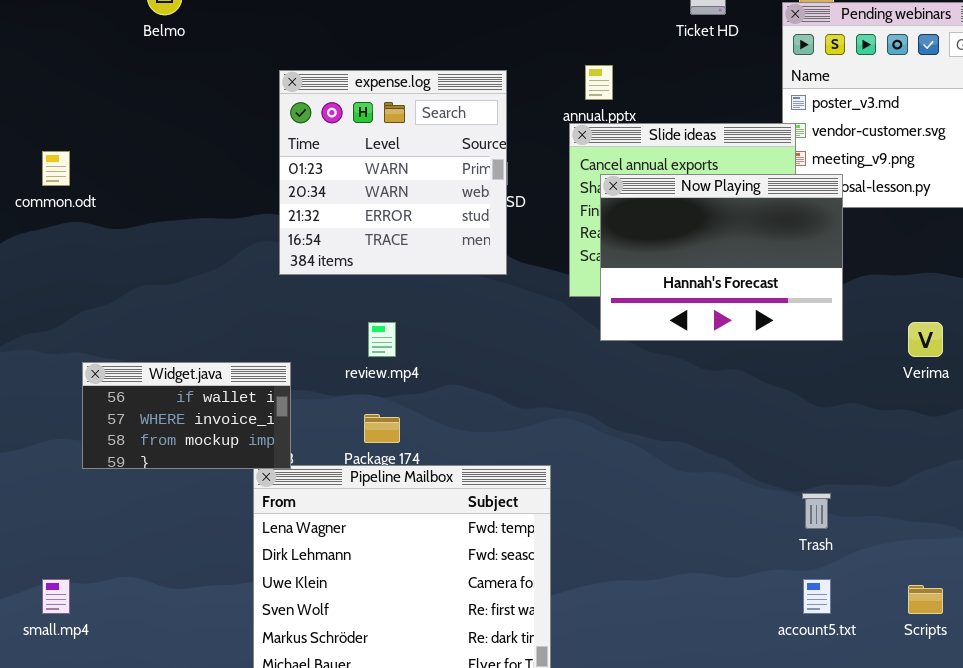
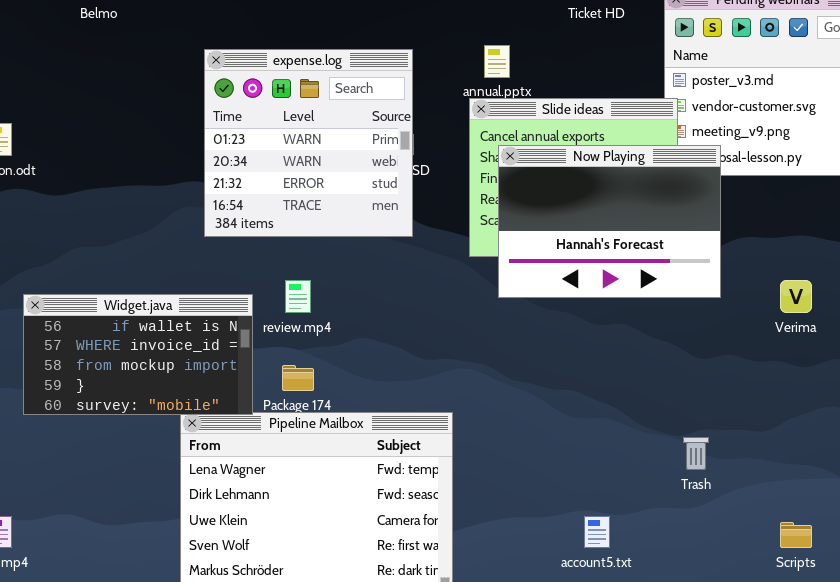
Widget.java: [82,362,291,469] -> [23,294,253,415], resized
account5.txt: [803,579,831,614] -> [584,516,610,548], moved

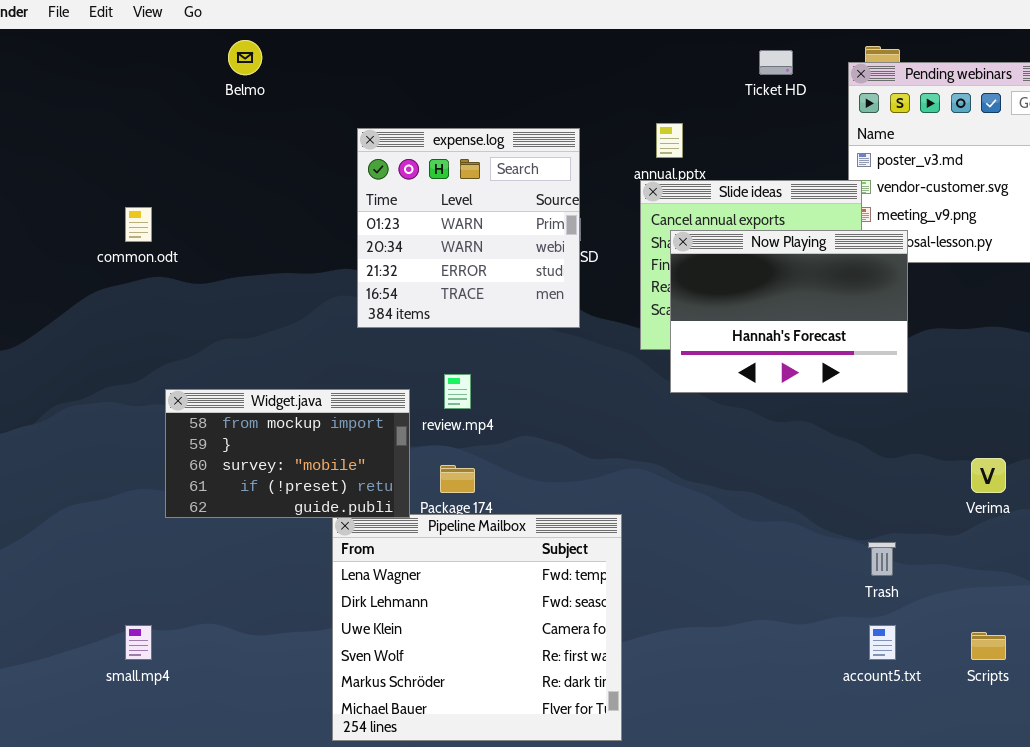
Verima: [780,280,812,313] -> [971,458,1006,493], moved
Widget.java: [23,294,253,415] -> [165,389,410,518], scrolled down 2 rows
account5.txt: [584,516,610,548] -> [869,625,896,660], moved

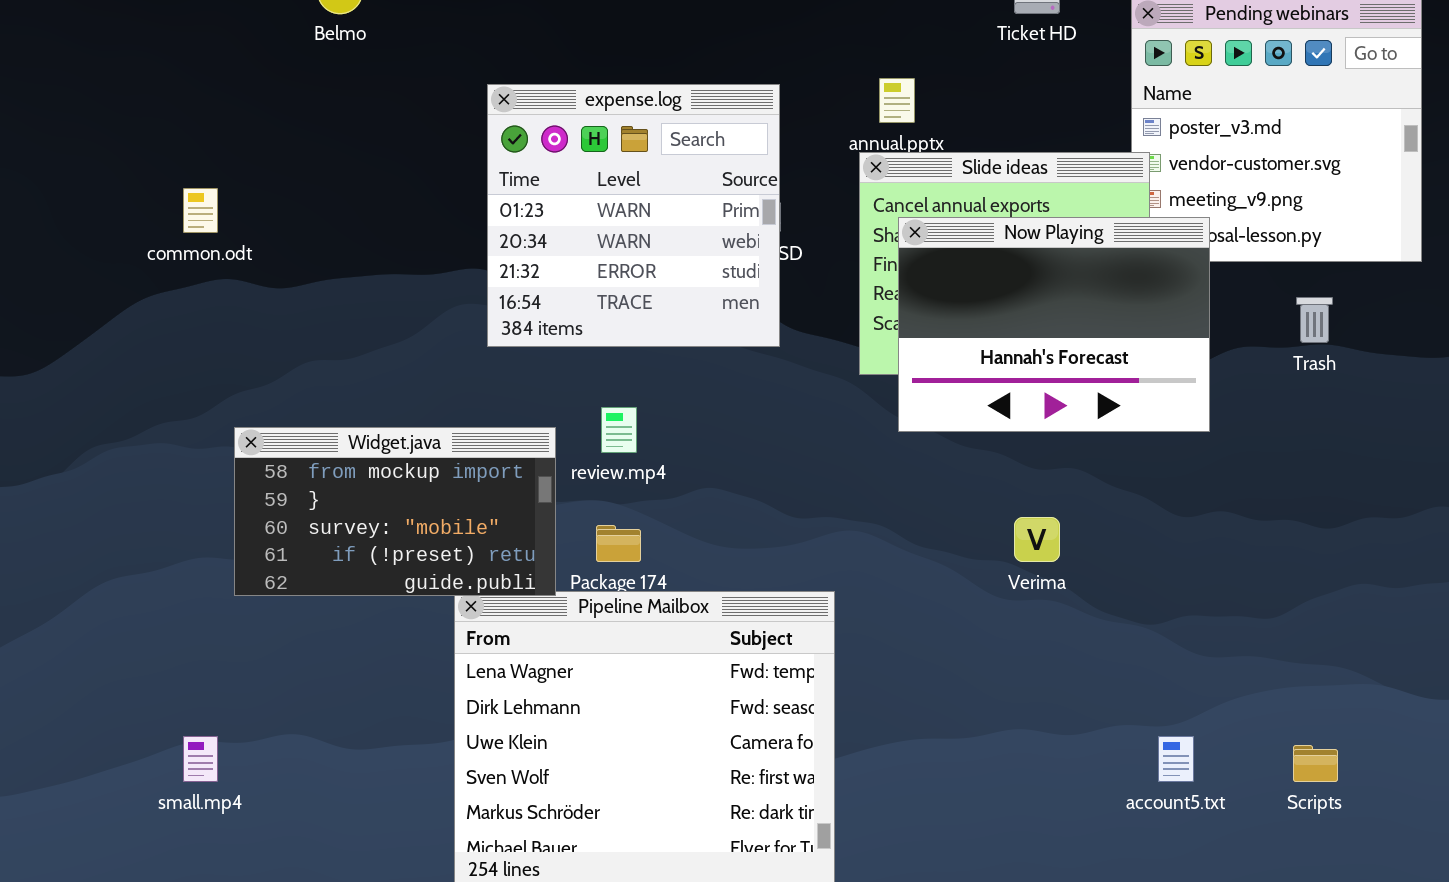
Verima: [971,458,1006,493] -> [1014,517,1060,562], moved
Trash: [868,542,896,576] -> [1296,297,1333,343], moved

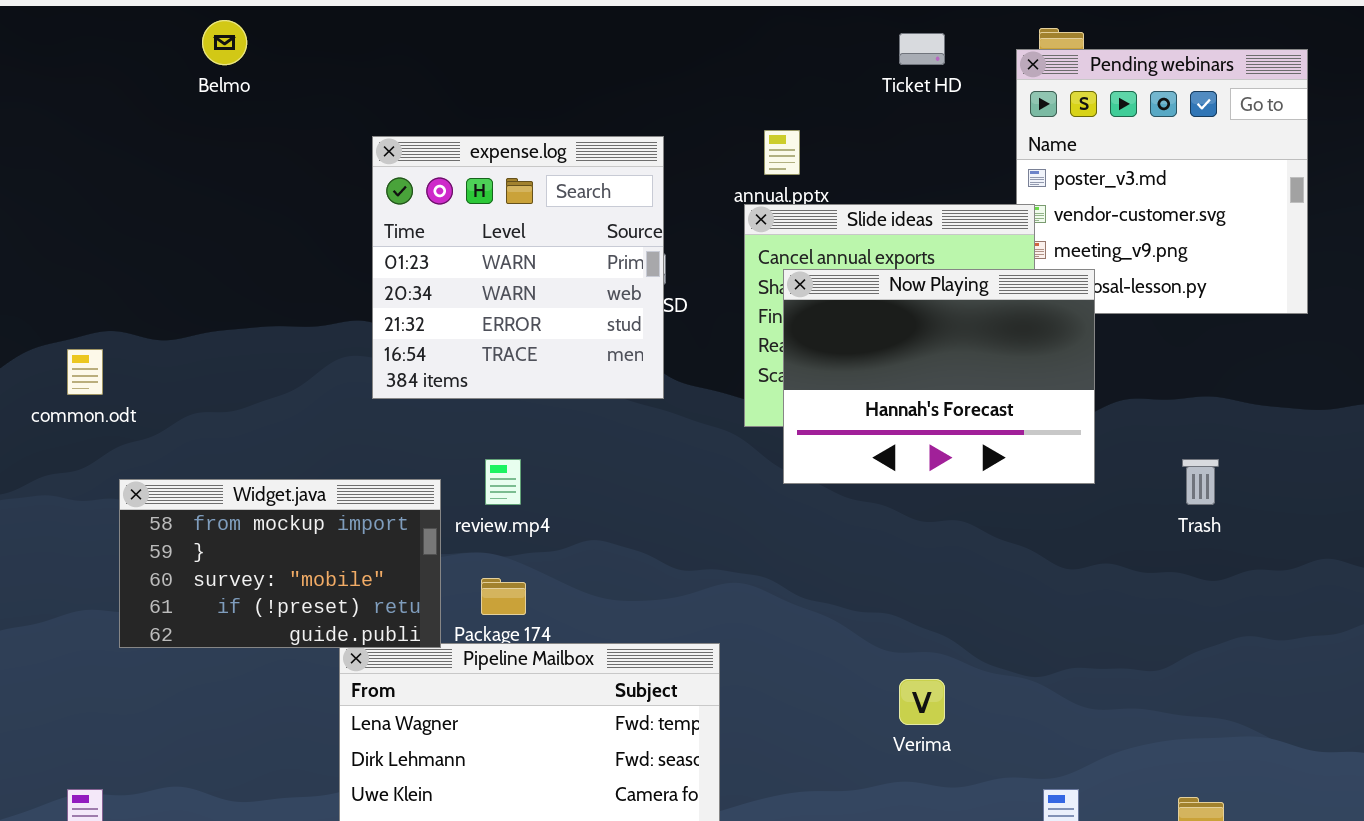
common.odt: [183,188,218,233] -> [67,349,103,395], moved
Trash: [1296,297,1333,343] -> [1182,459,1219,505], moved
Verima: [1014,517,1060,562] -> [899,679,945,725], moved

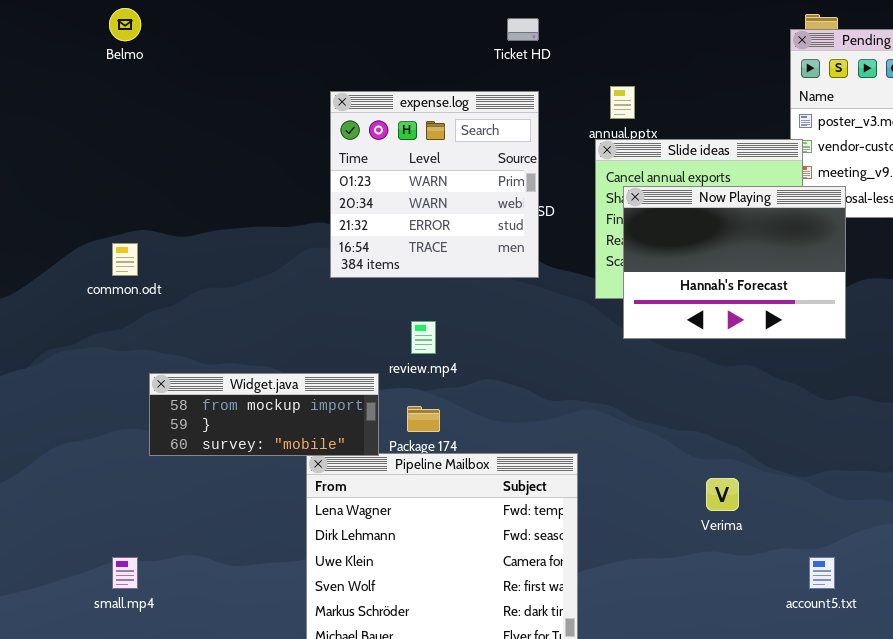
Belmo: [202,20,247,65] -> [109,8,141,41], moved
Ticket HD: [899,33,945,65] -> [507,18,539,41], moved
Widget.java: [119,479,441,648] -> [149,373,379,456], resized

